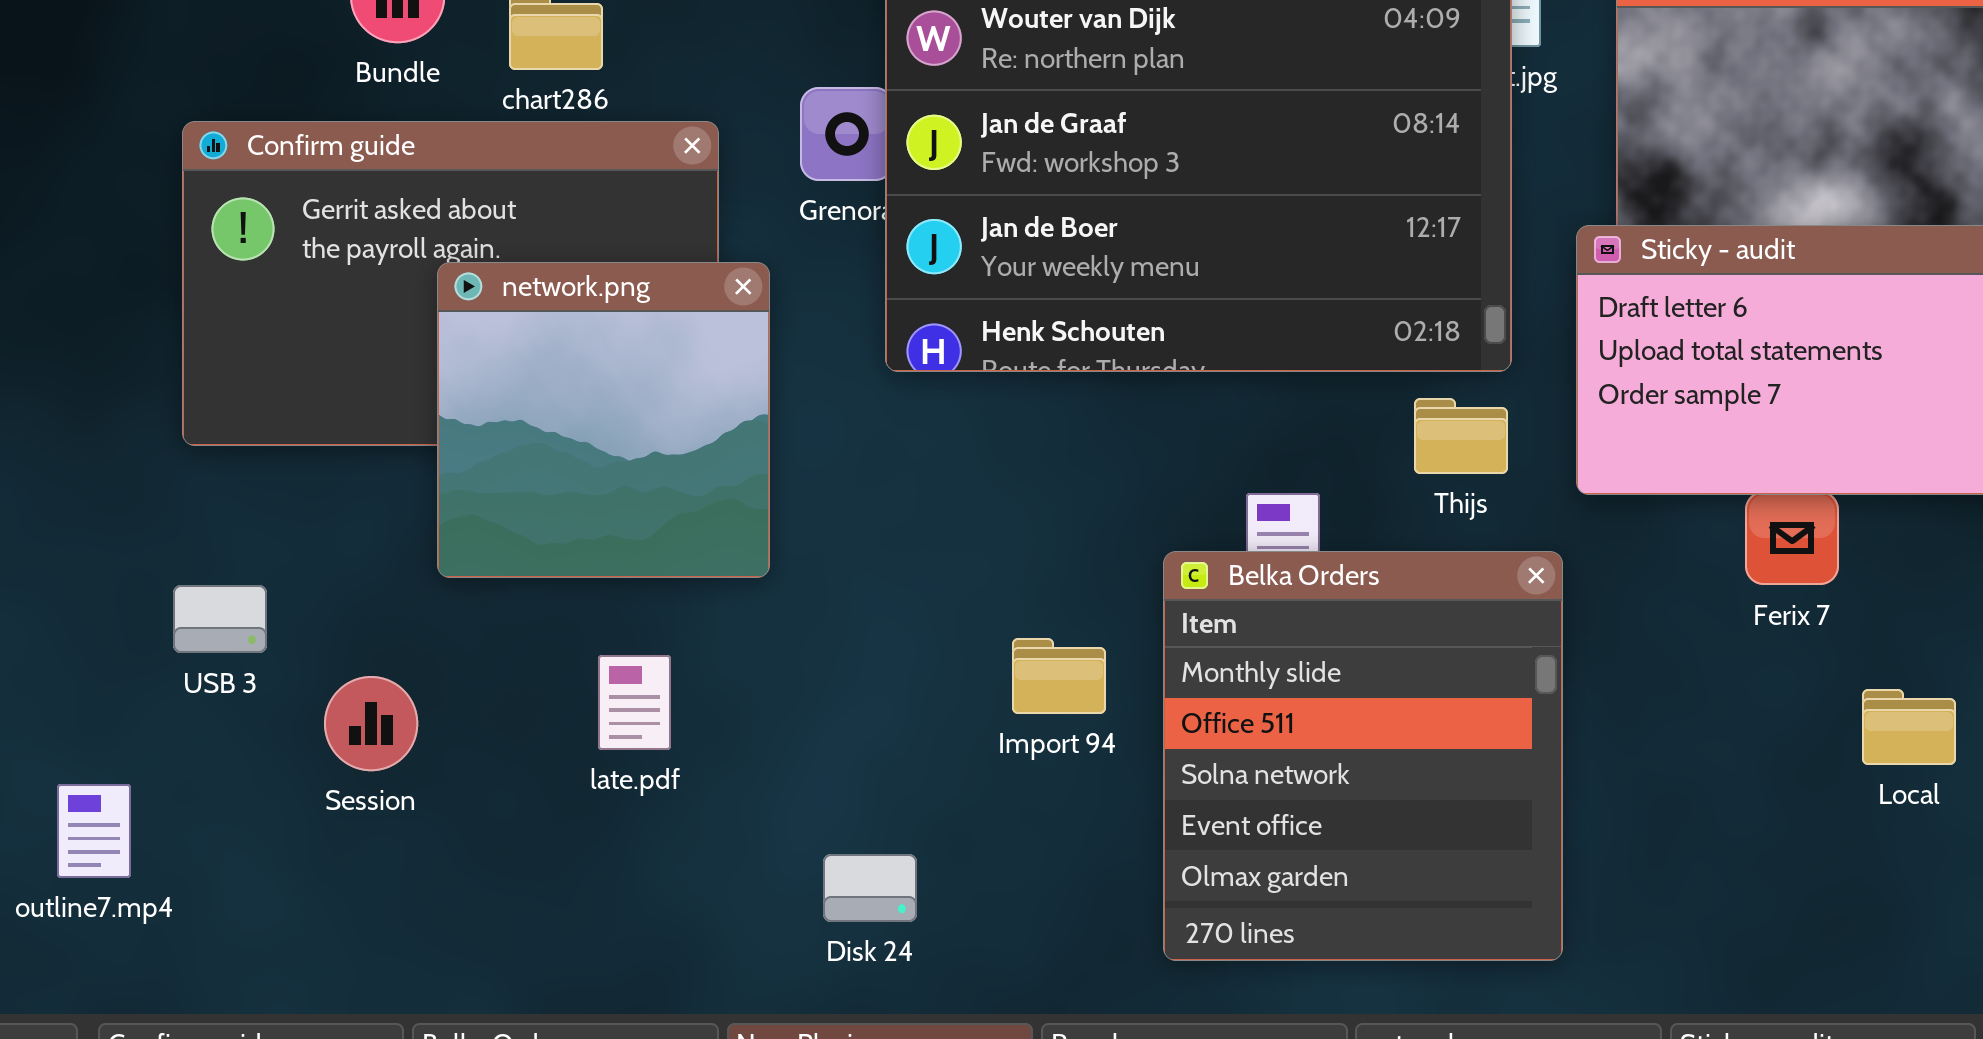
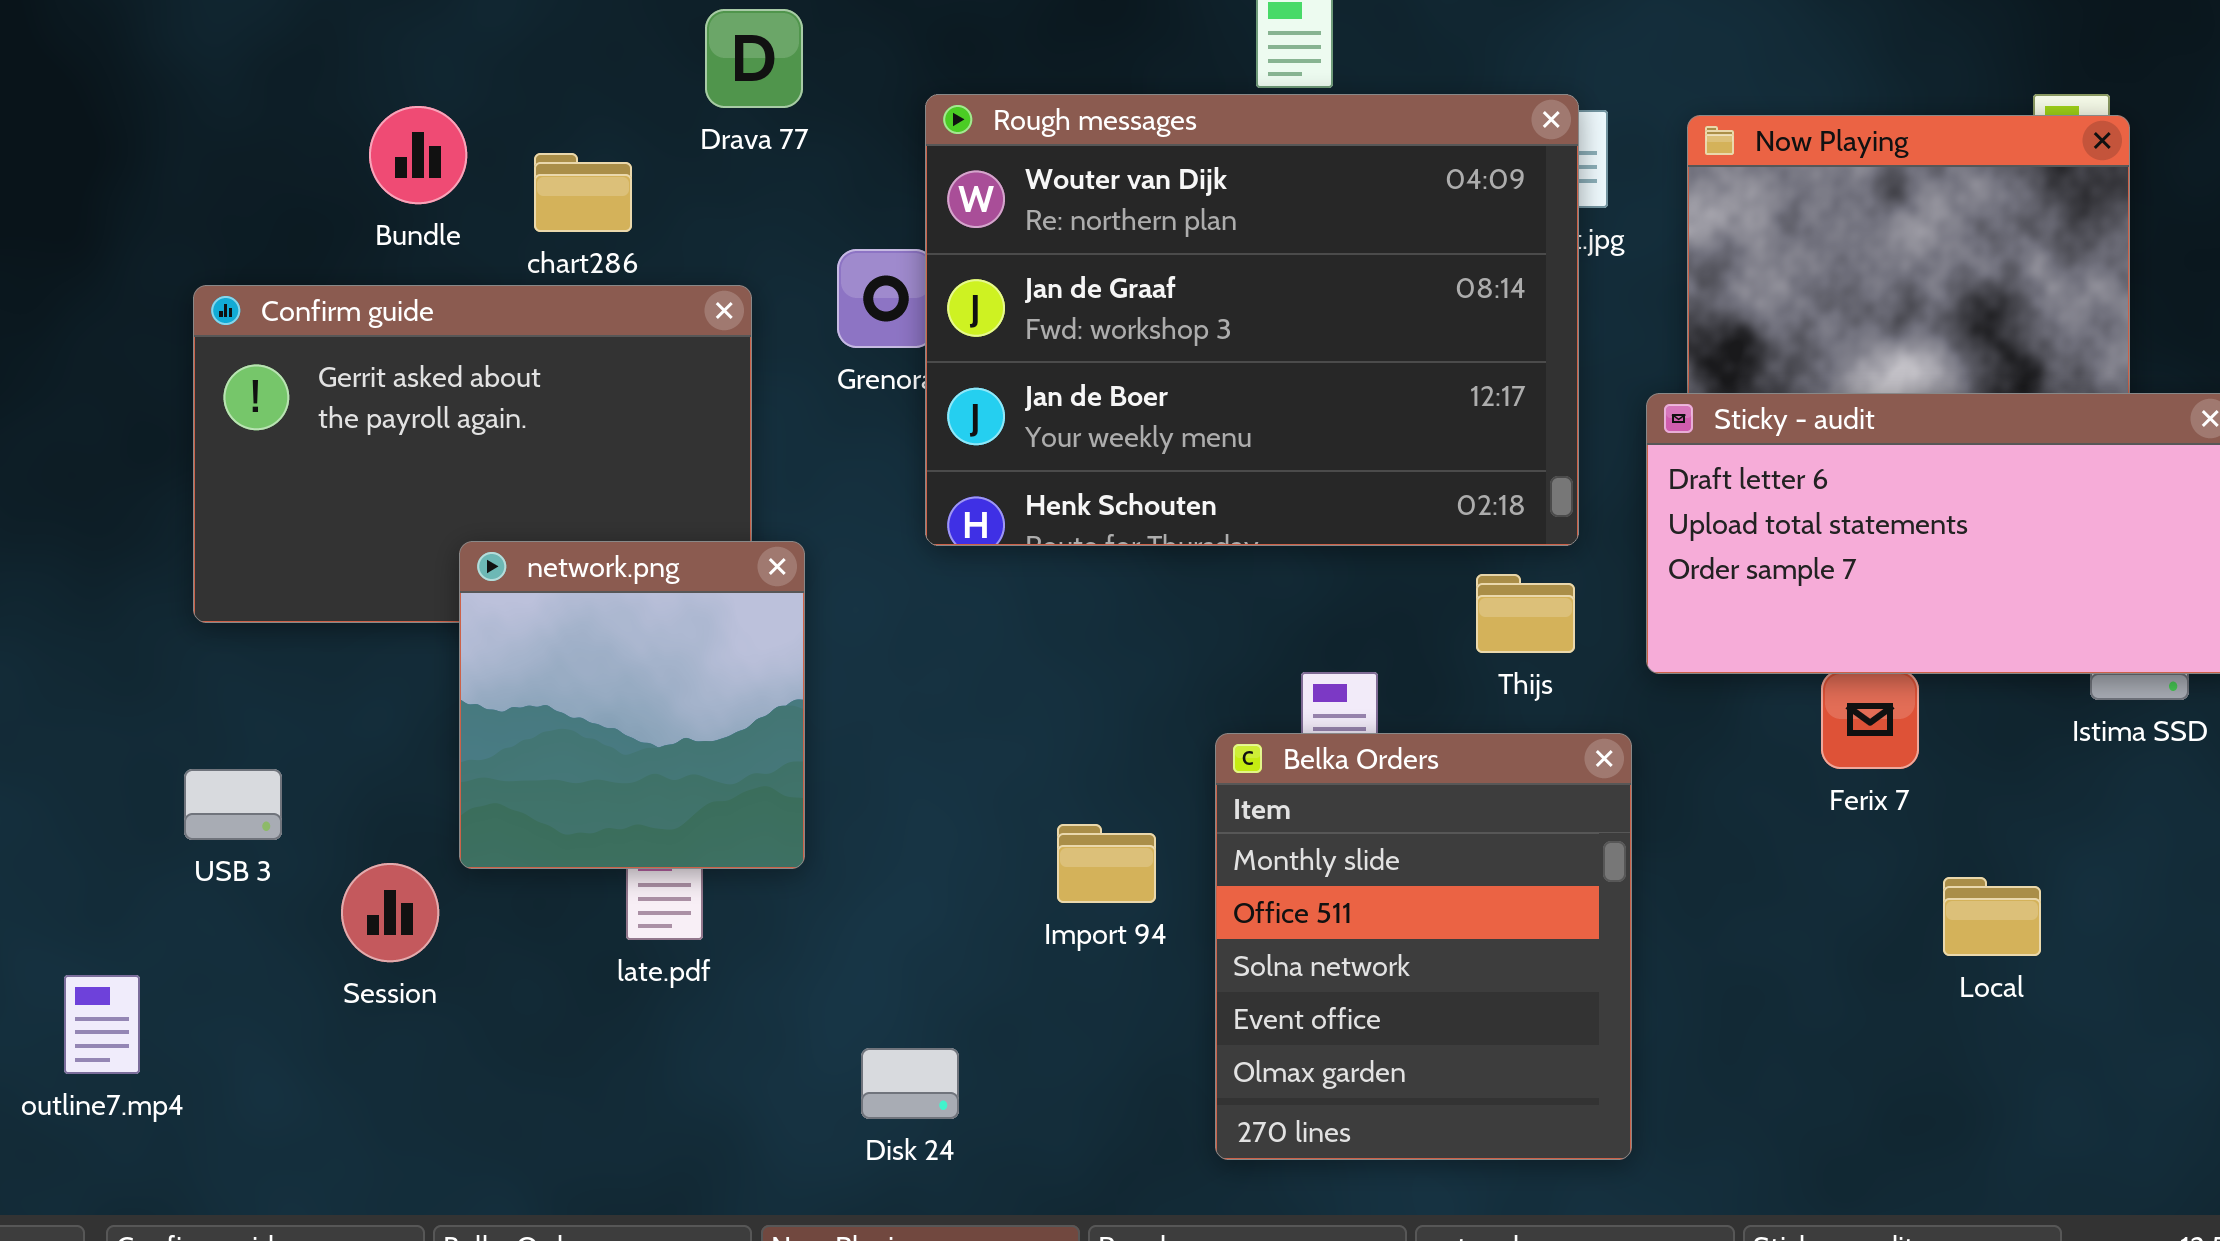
network.png: [437,262,770,578] -> [459,541,805,869], moved

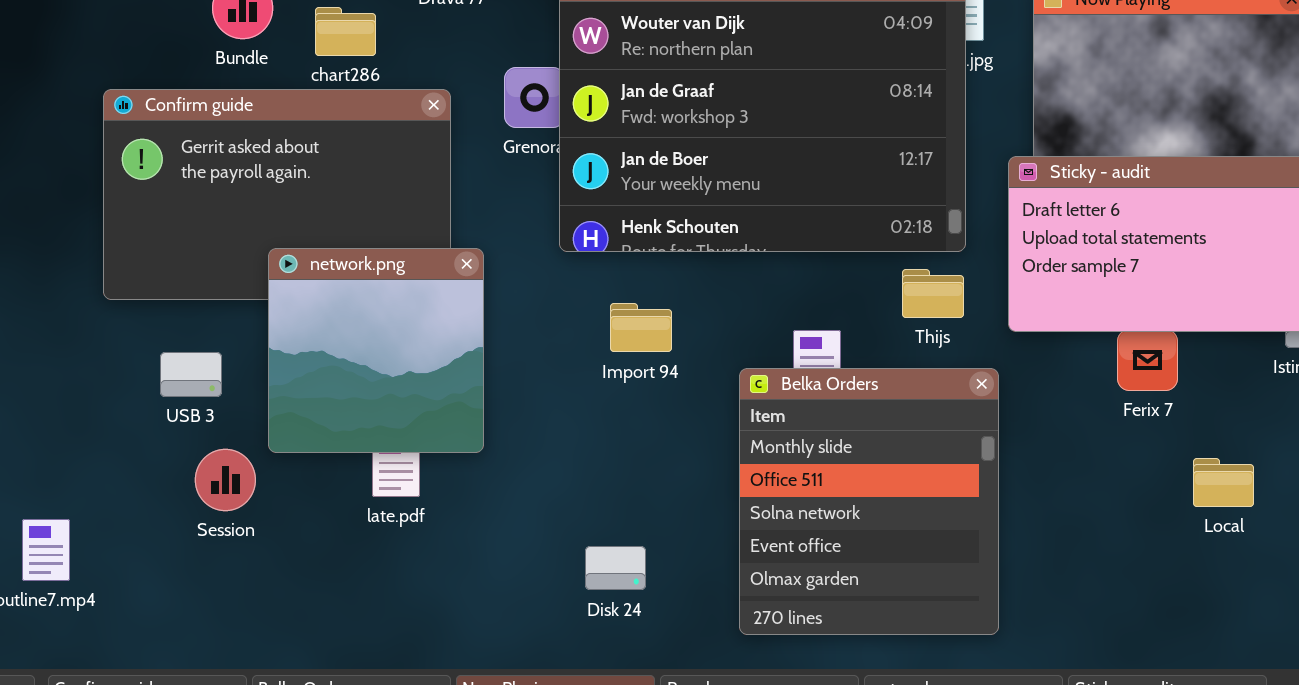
USB 3: [184,769,282,840] -> [160,352,222,397], moved
Import 94: [1057,824,1156,903] -> [610,303,672,352], moved
Disk 24: [861,1048,959,1119] -> [585,546,646,590], moved

